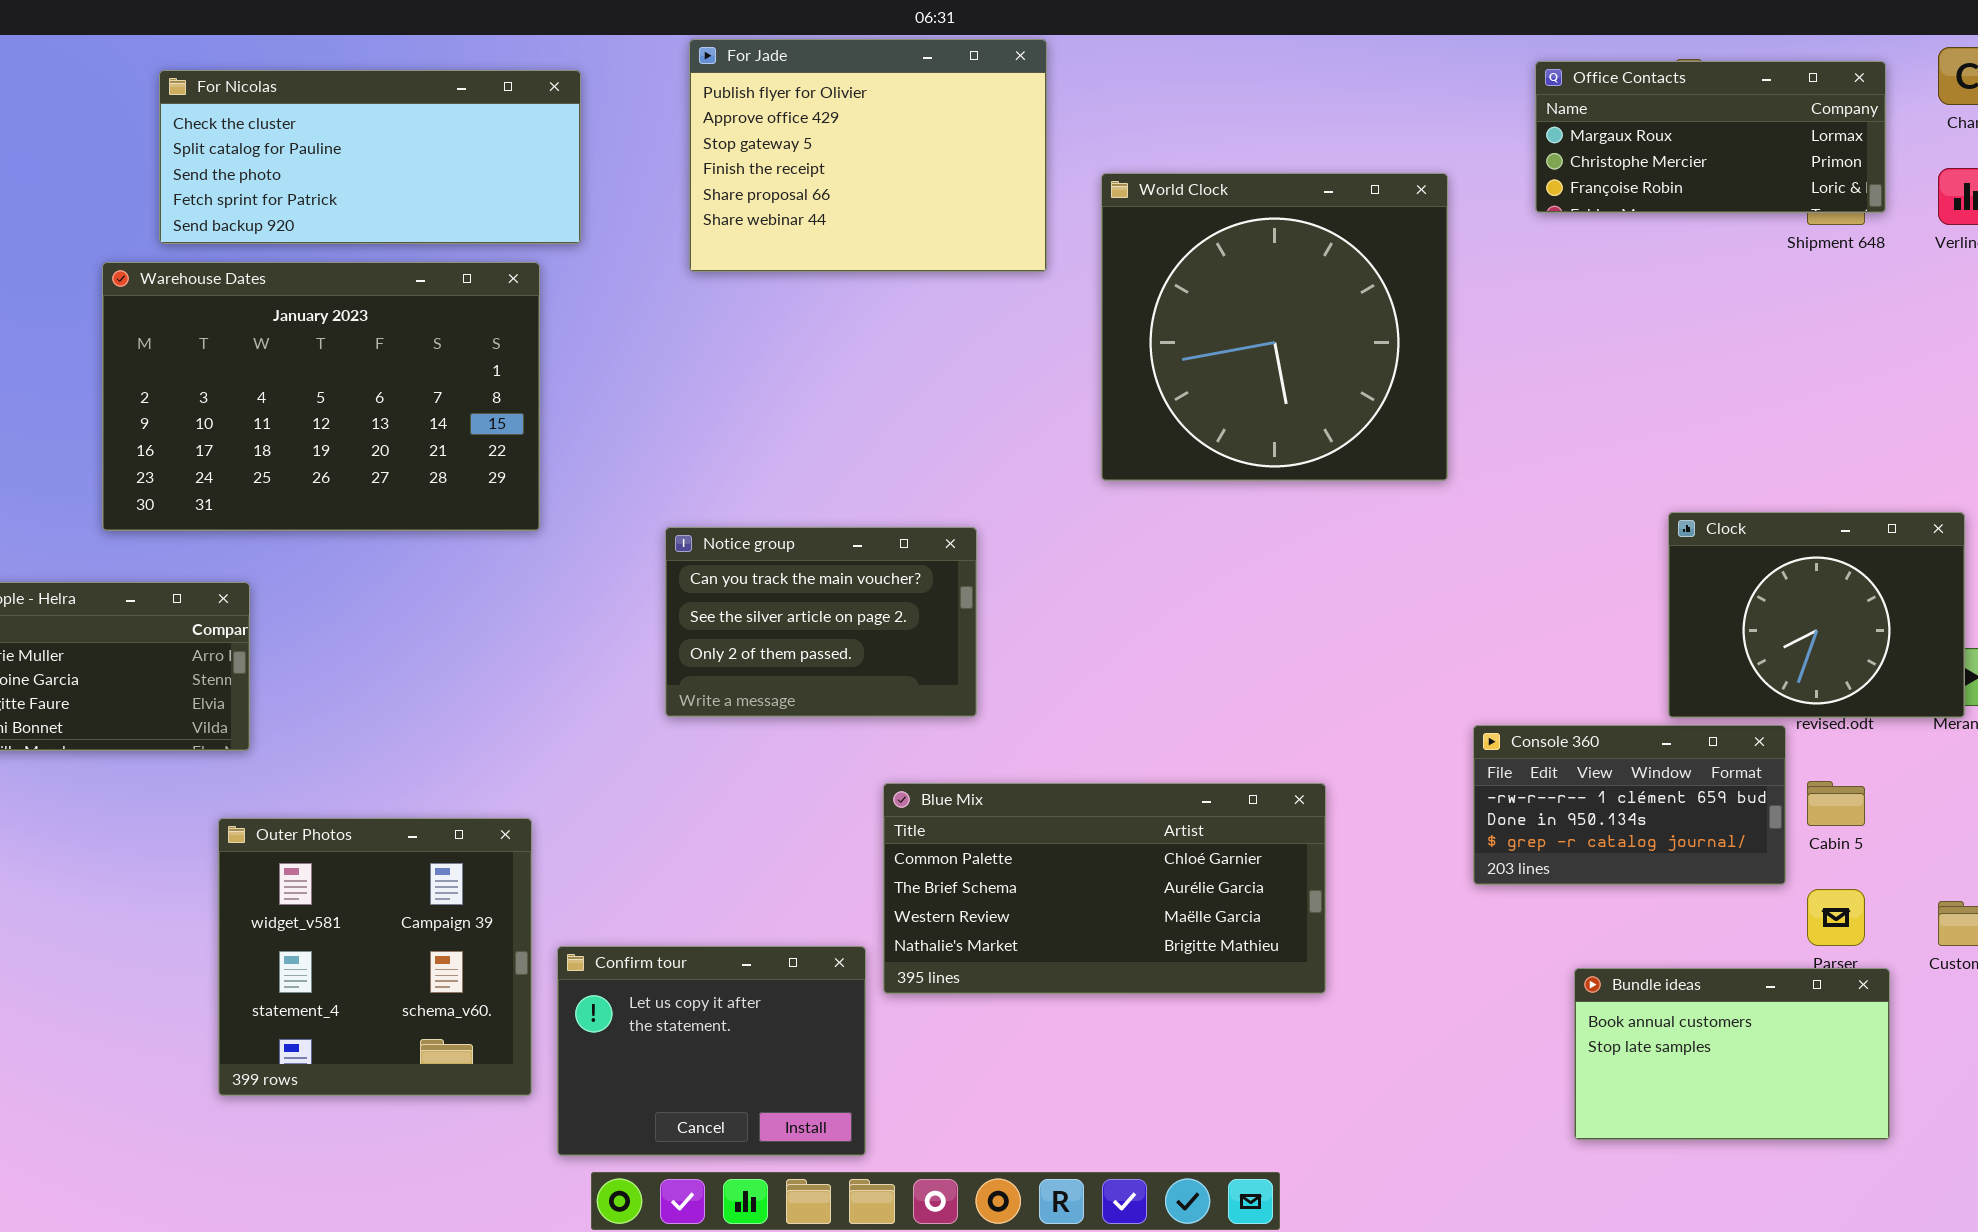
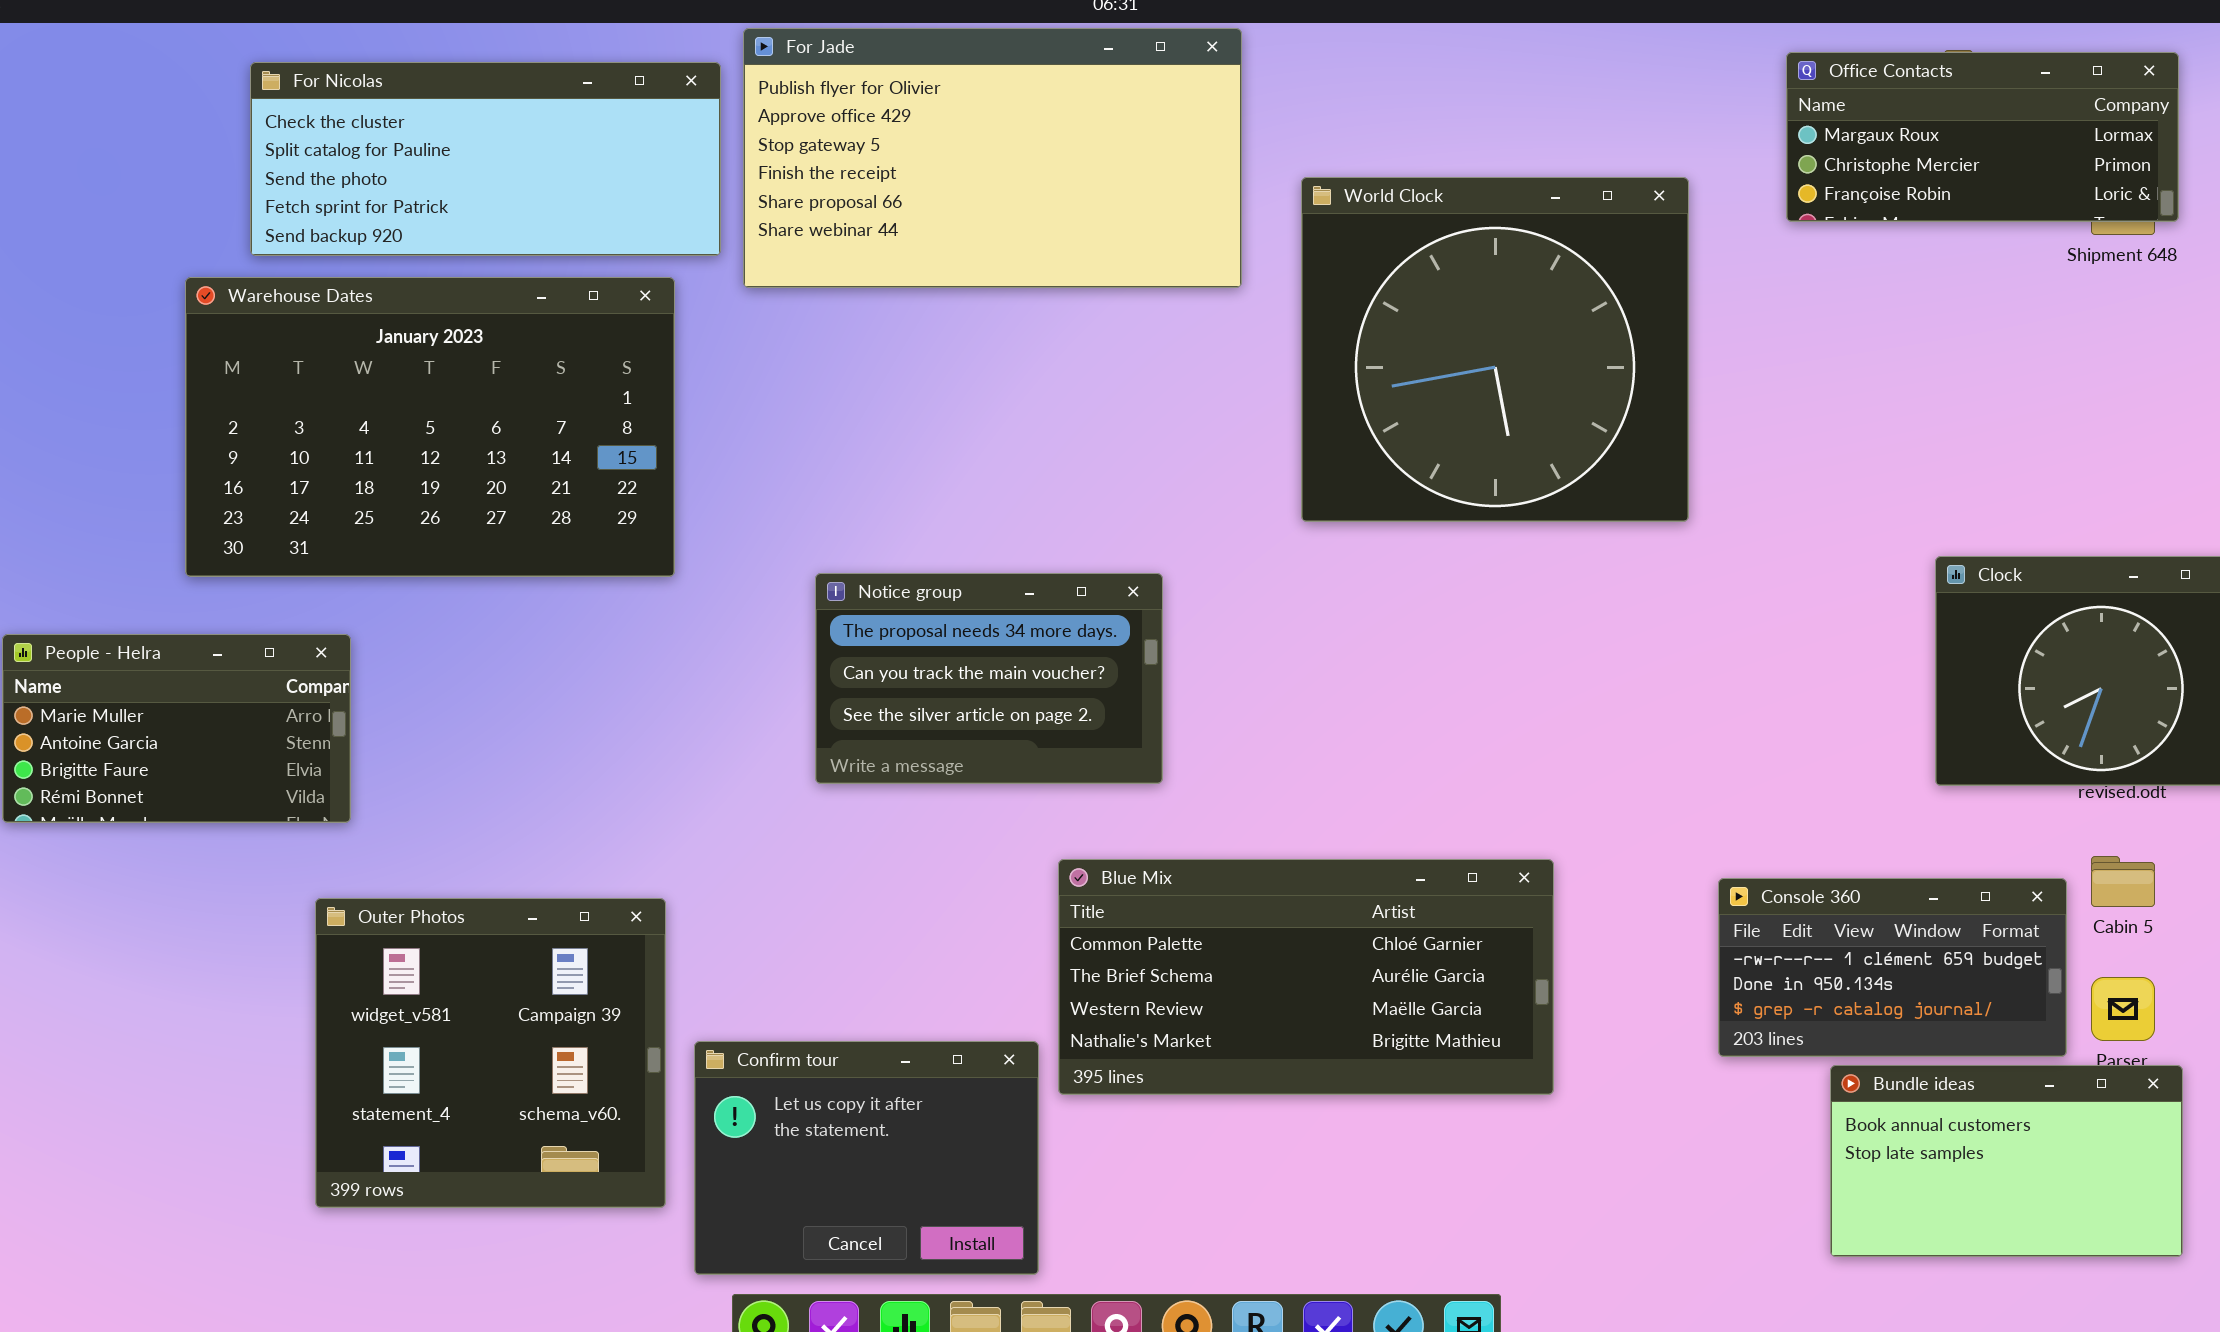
For Jade: [689,39,1047,272] -> [743,28,1242,288], resized
Notice group: [665,527,977,717] -> [815,573,1163,784], scrolled up 1 row
Console 360: [1473,725,1786,885] -> [1718,878,2067,1057], moved

